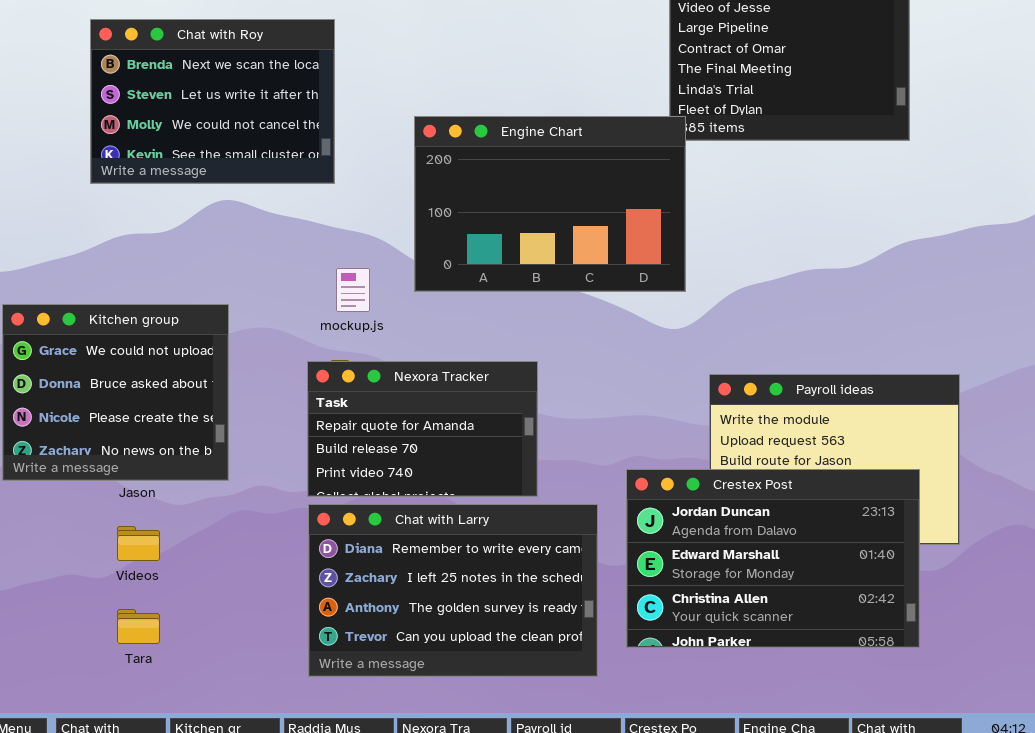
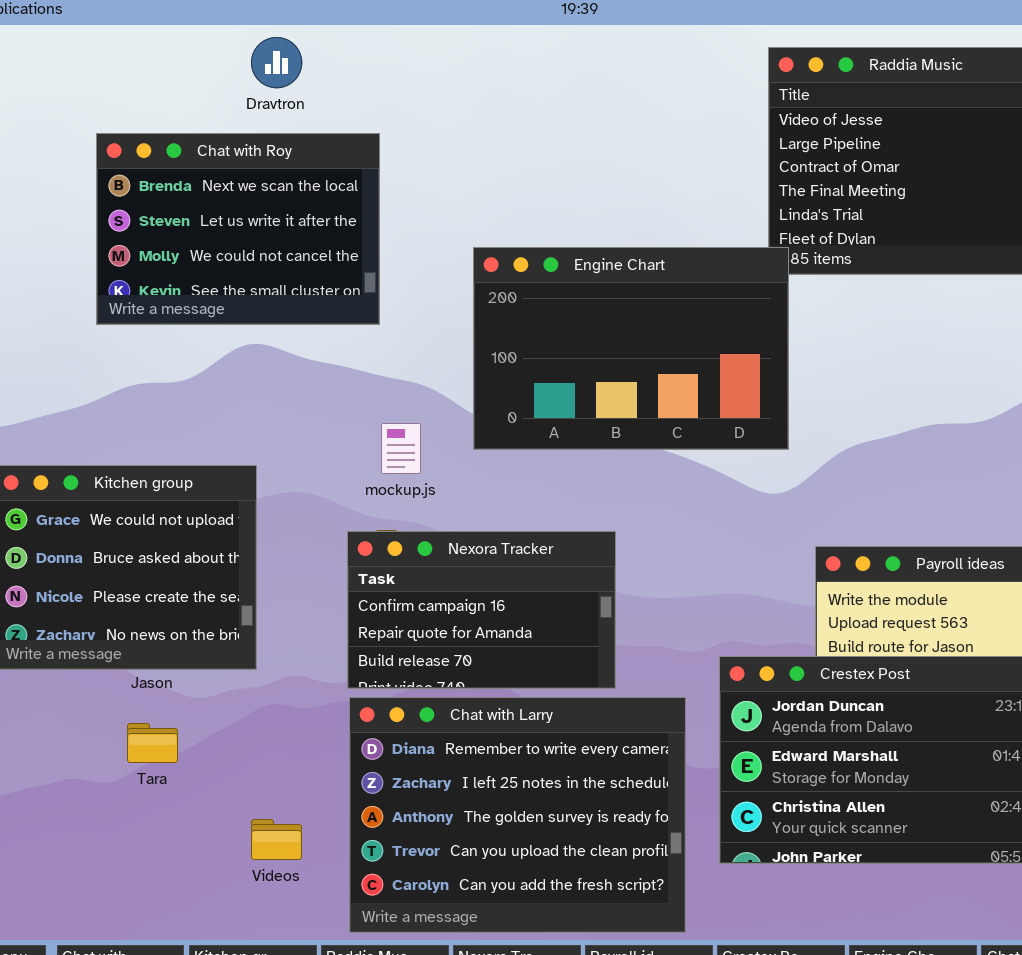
Nexora Tracker: [307,361,538,497] -> [347,531,616,689], scrolled up 1 row
Chat with Larry: [308,504,598,677] -> [349,697,686,933], resized
Videos: [117,526,160,561] -> [251,819,302,860], moved
Tara: [117,609,160,644] -> [127,723,178,763], moved

